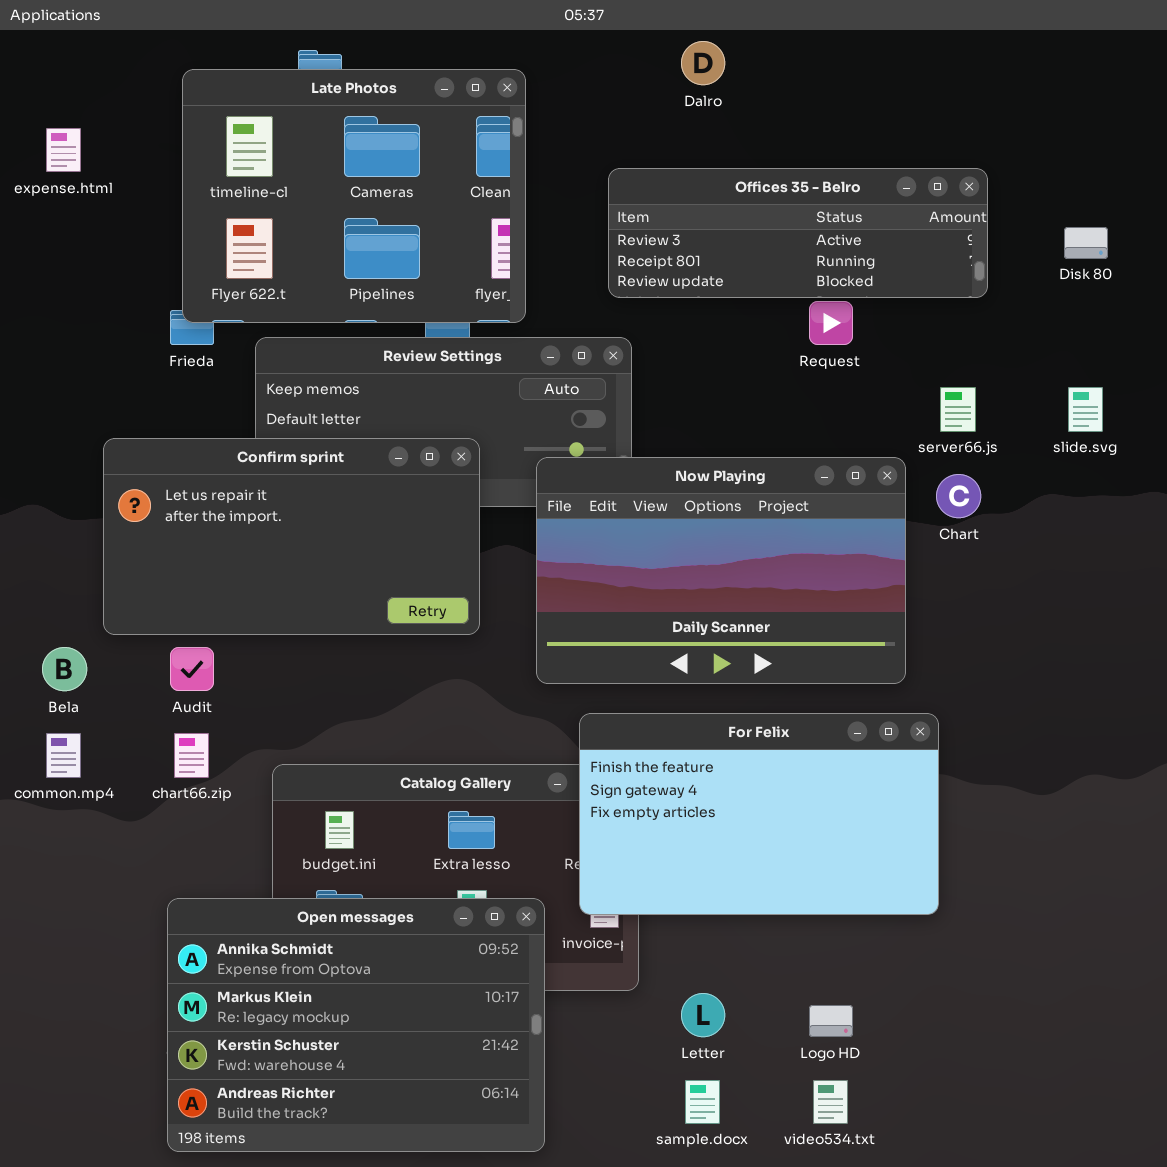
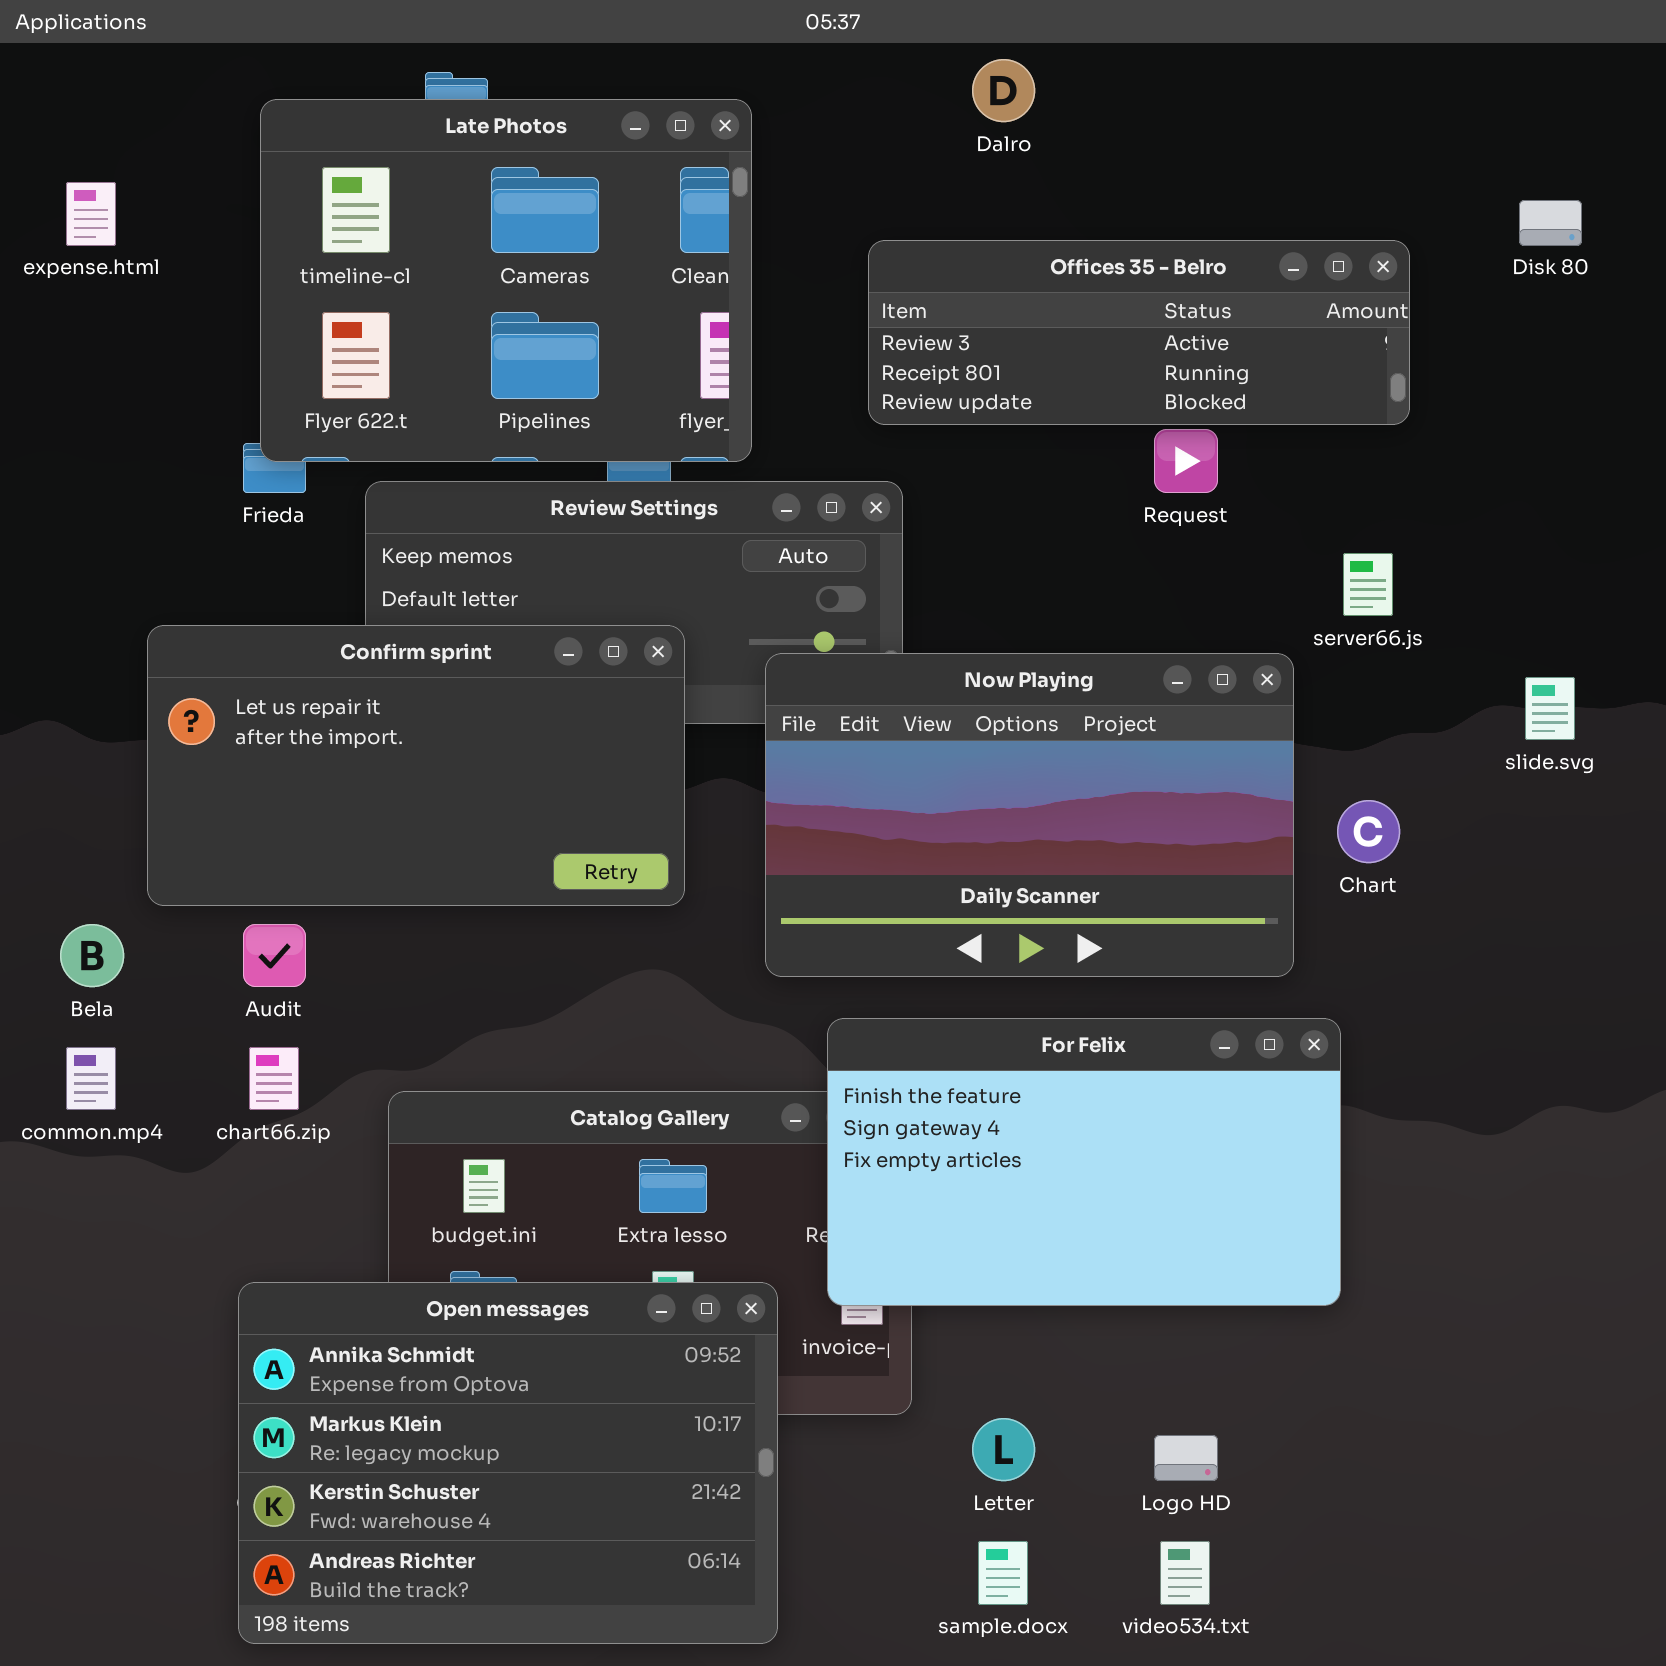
Disk 80: [1064,227,1108,259] -> [1519,200,1582,246], moved
slide.svg: [1068,387,1103,432] -> [1525,677,1575,740], moved
Chart: [936,474,981,518] -> [1337,800,1400,863], moved

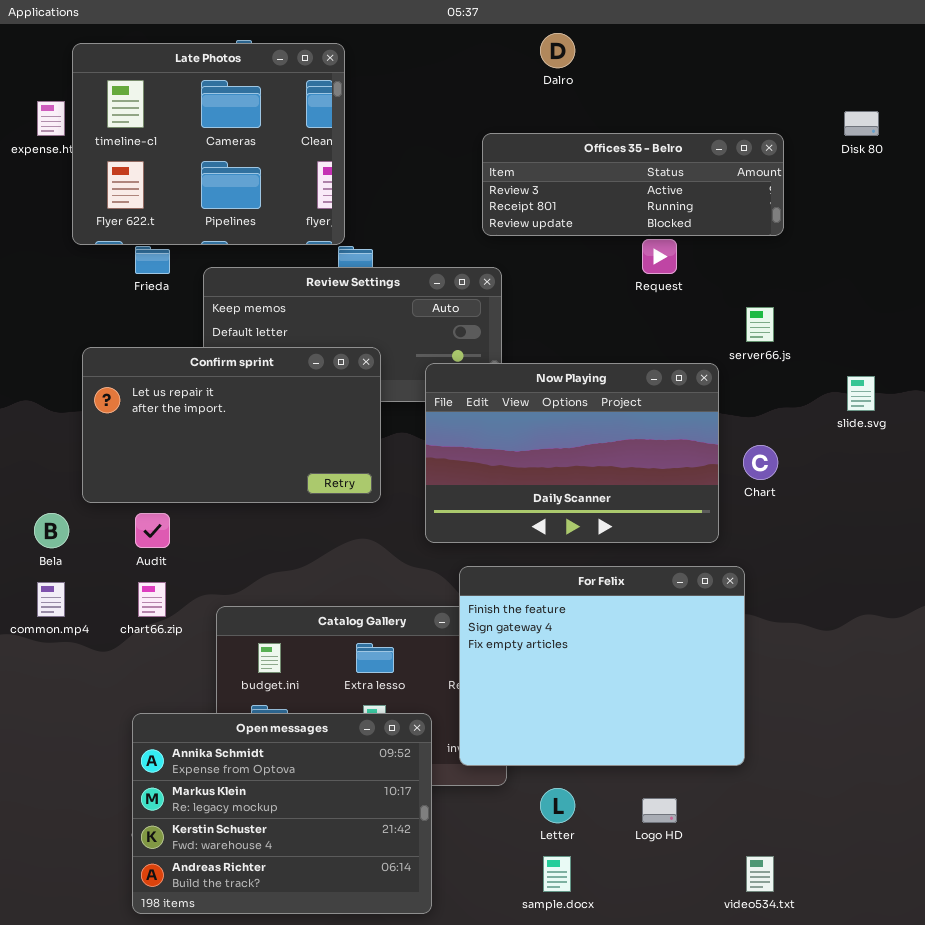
Late Photos: [260,99,752,462] -> [72,43,345,245], moved
For Felix: [827,1018,1341,1306] -> [459,566,745,766], resized
video534.txt: [1160,1541,1210,1605] -> [746,856,774,892], moved

